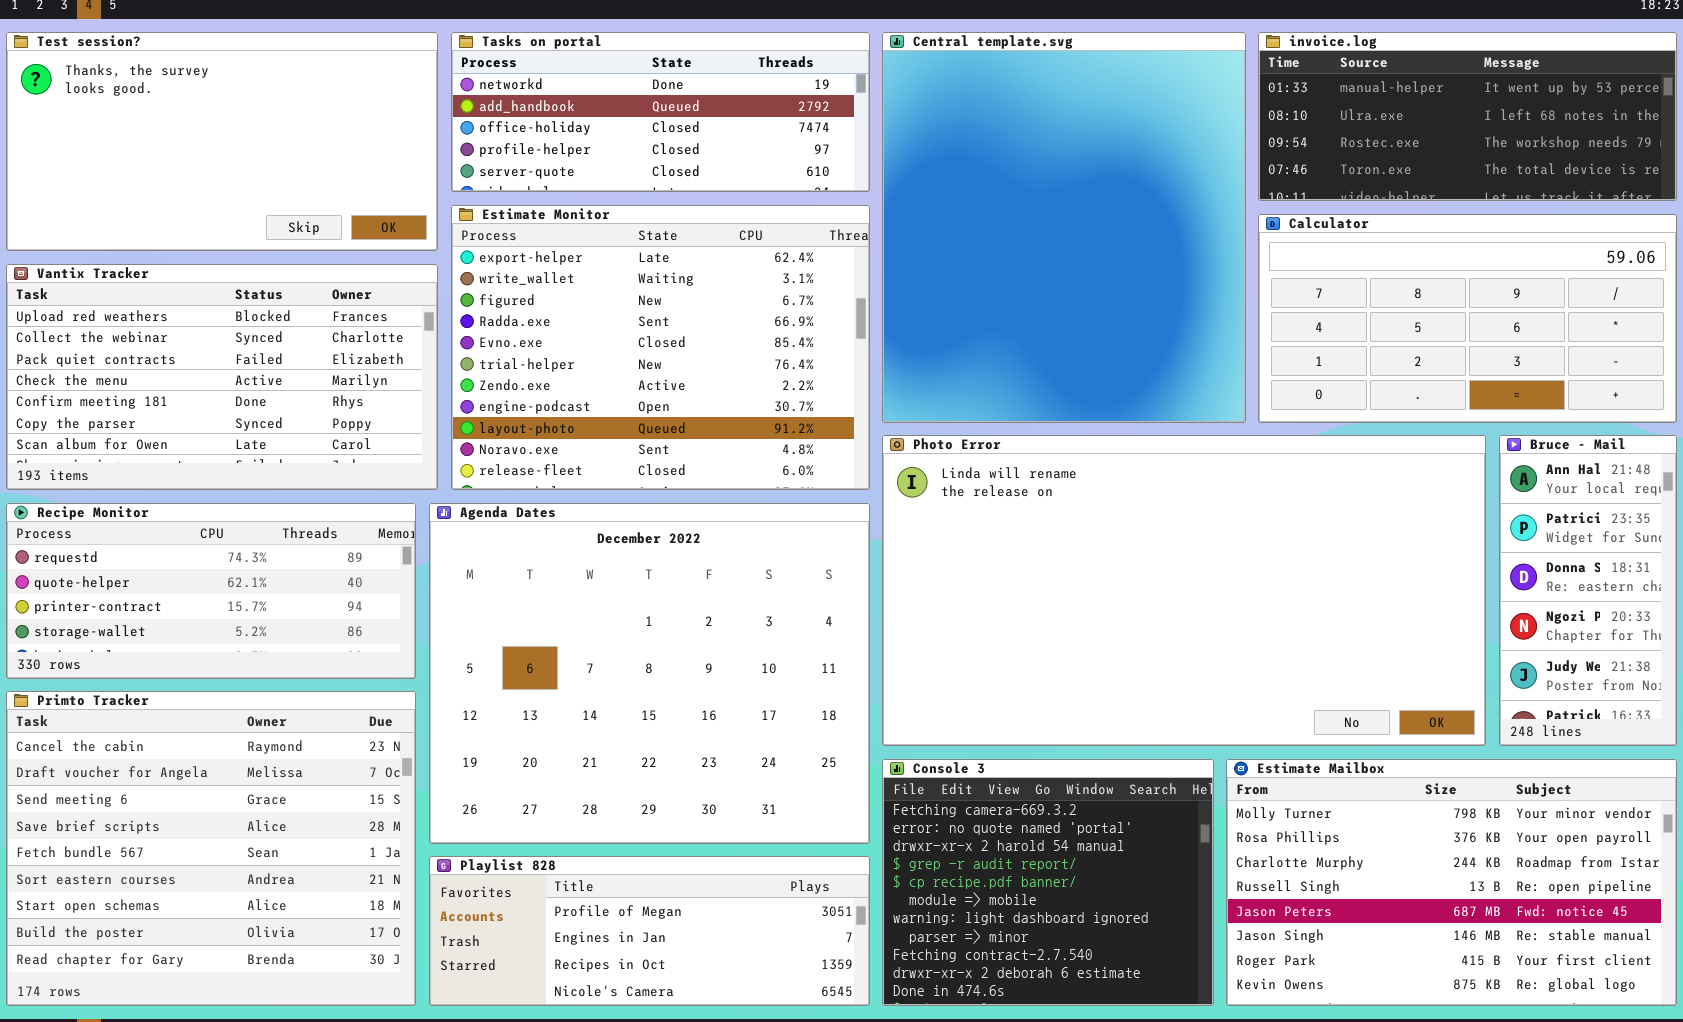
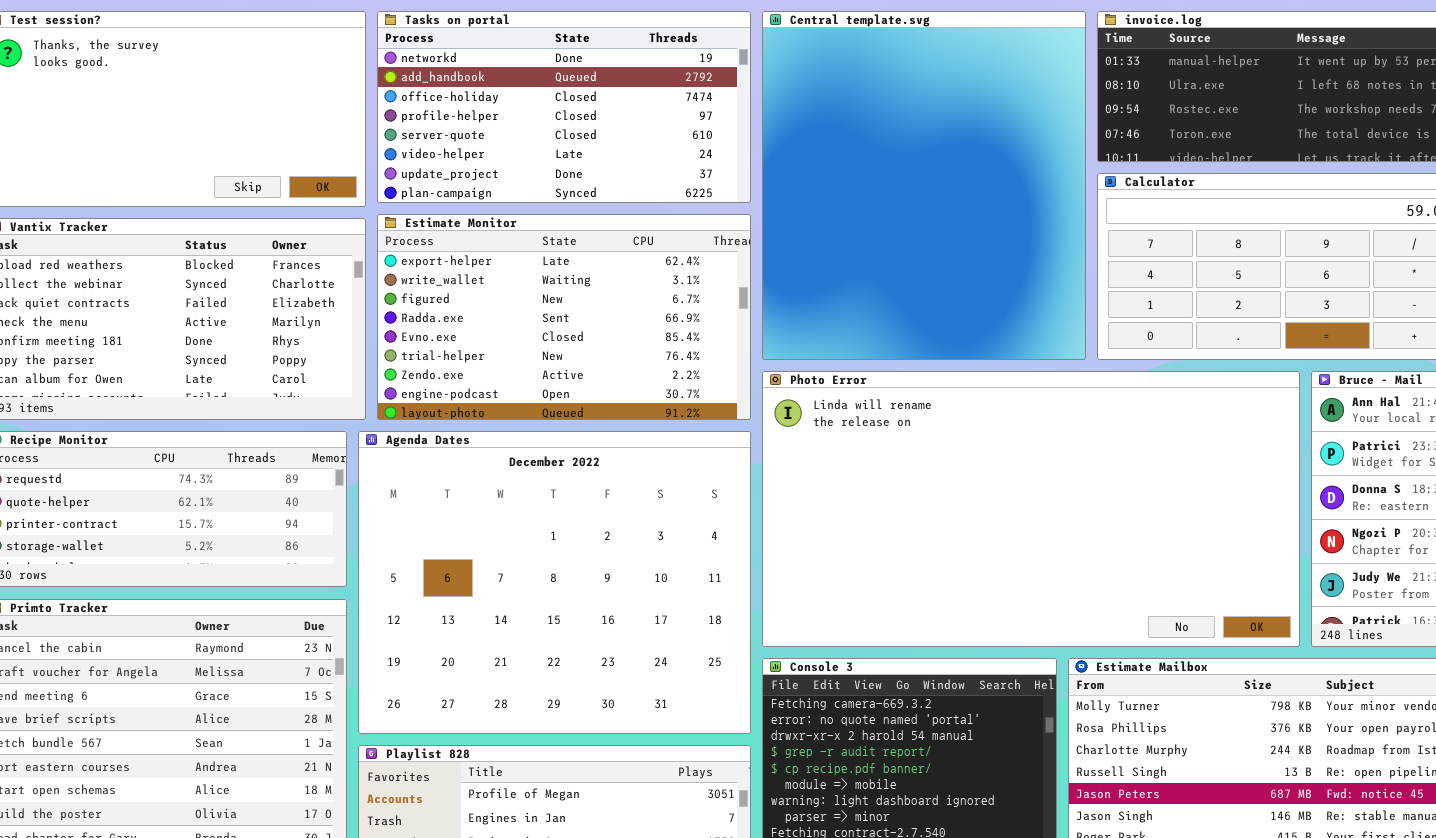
Tasks on portal: [451,32,870,192] -> [377,11,751,203], resized
Estimate Monitor: [451,205,870,490] -> [377,214,751,420], resized

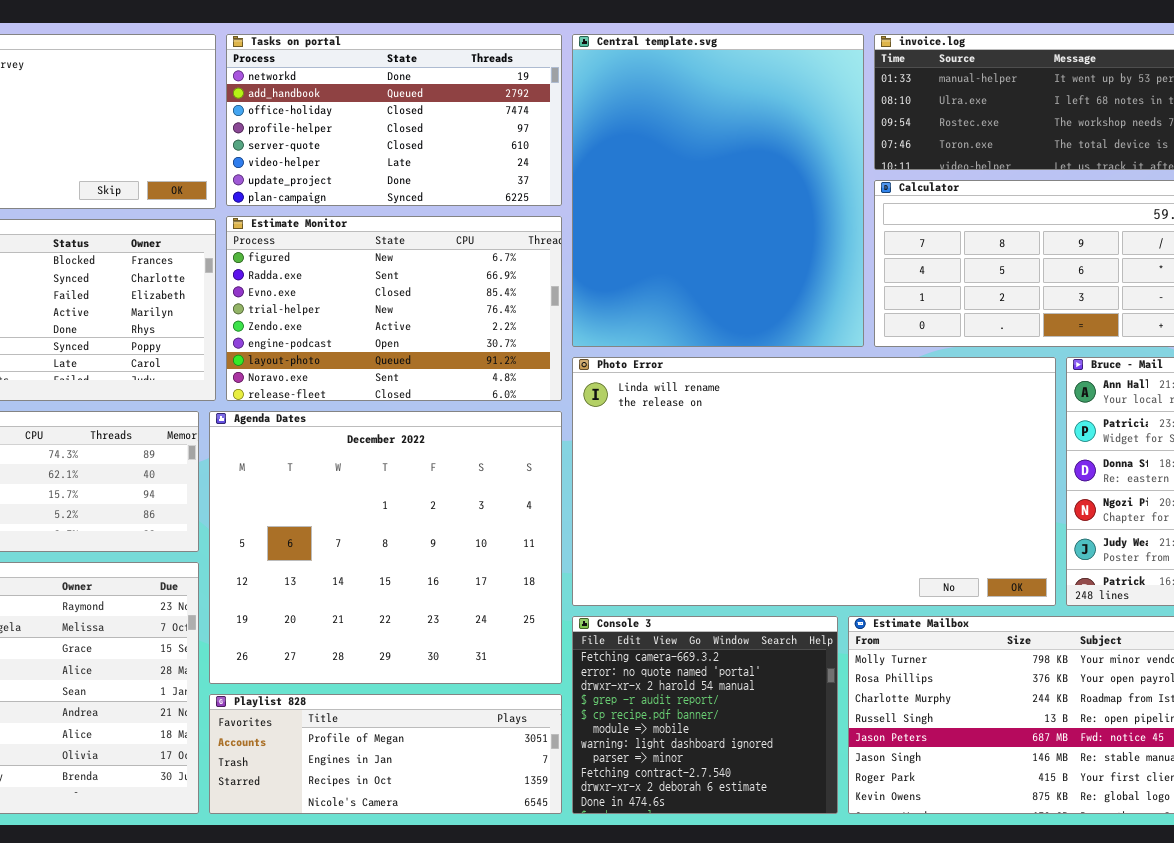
Estimate Monitor: [377,214,751,420] -> [226,216,562,401], scrolled down 2 rows

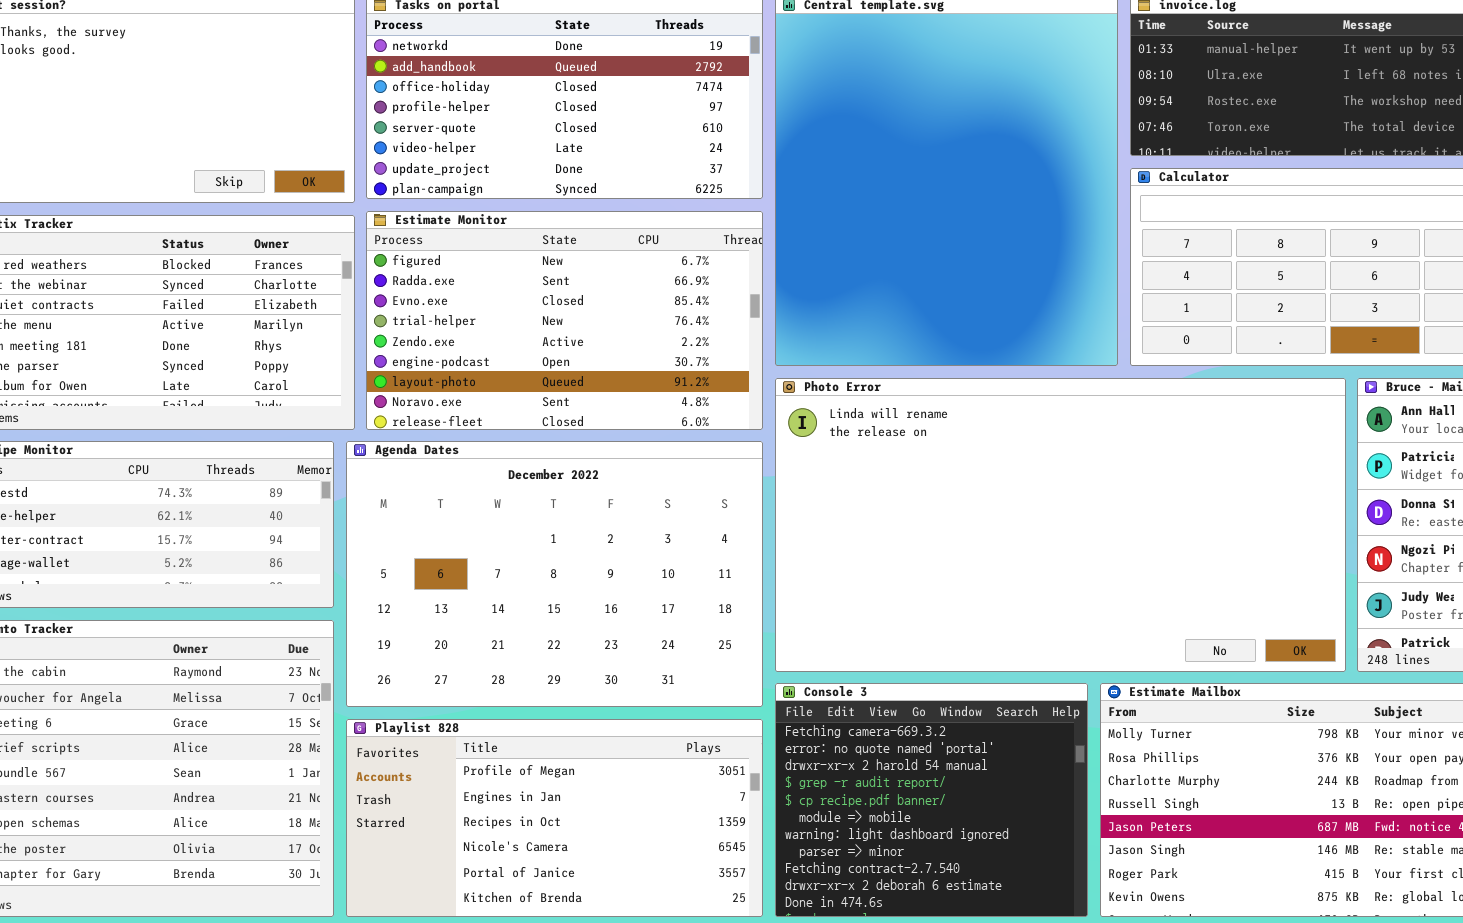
Agenda Dates: [209,411,562,684] -> [346,441,763,707], resized
Playlist 828: [209,694,562,814] -> [346,719,763,917], resized

